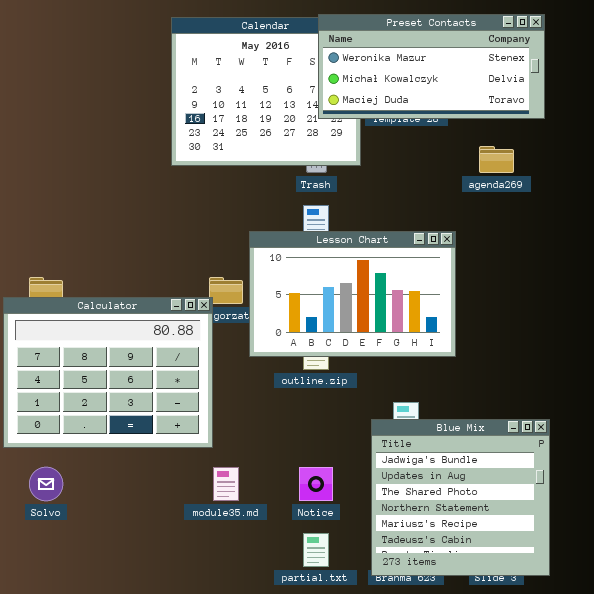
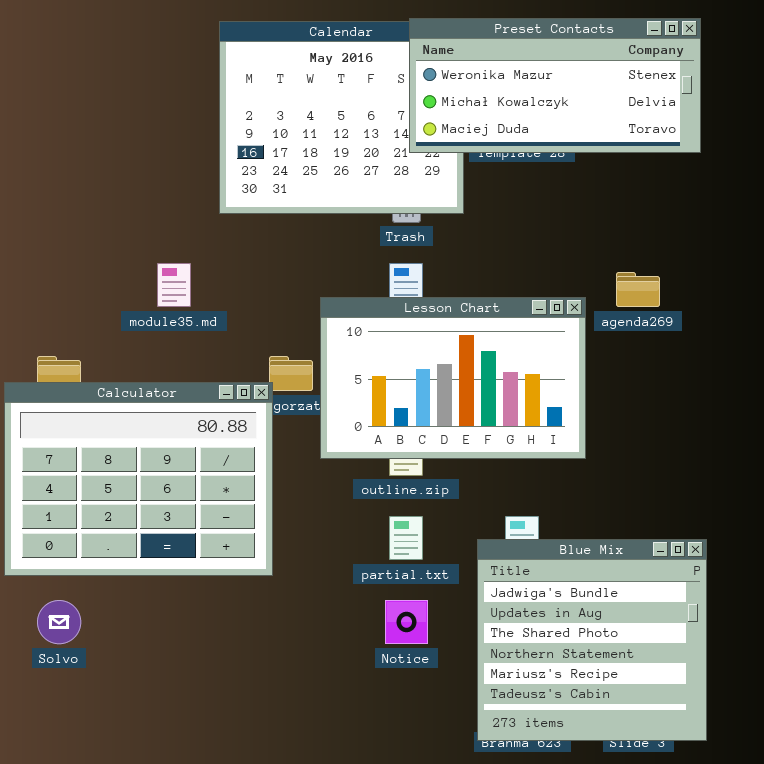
agenda269: [479,146,514,173] -> [616,272,660,307], moved
module35.md: [213,467,239,501] -> [157,263,191,307], moved
partial.txt: [303,533,329,567] -> [389,516,423,560], moved

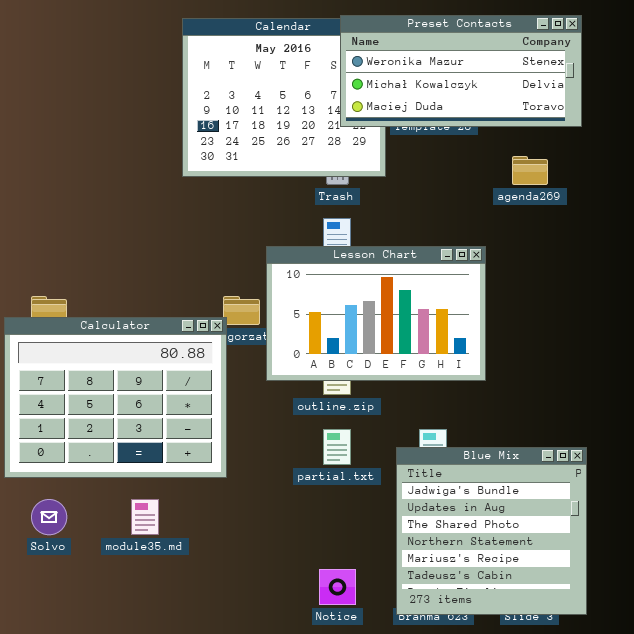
module35.md: [157,263,191,307] -> [131,499,159,535], moved
agenda269: [616,272,660,307] -> [512,156,548,185], moved
Notice: [385,600,428,644] -> [319,569,356,605], moved

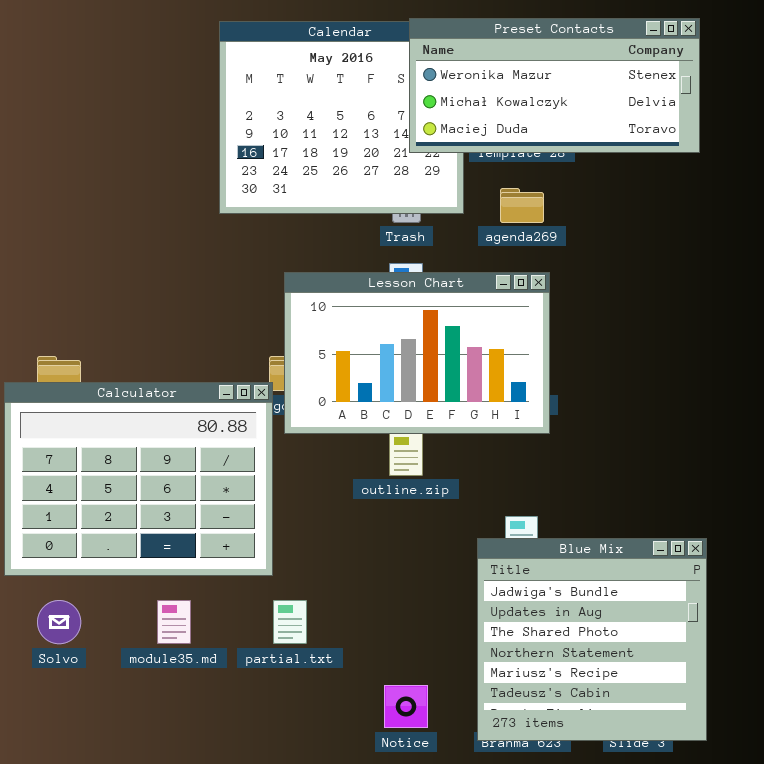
agenda269: [512,156,548,185] -> [500,188,544,223], moved
Lesson Chart: [266,246,486,381] -> [284,272,550,434], moved
partial.txt: [323,429,351,465] -> [273,600,307,644], moved

